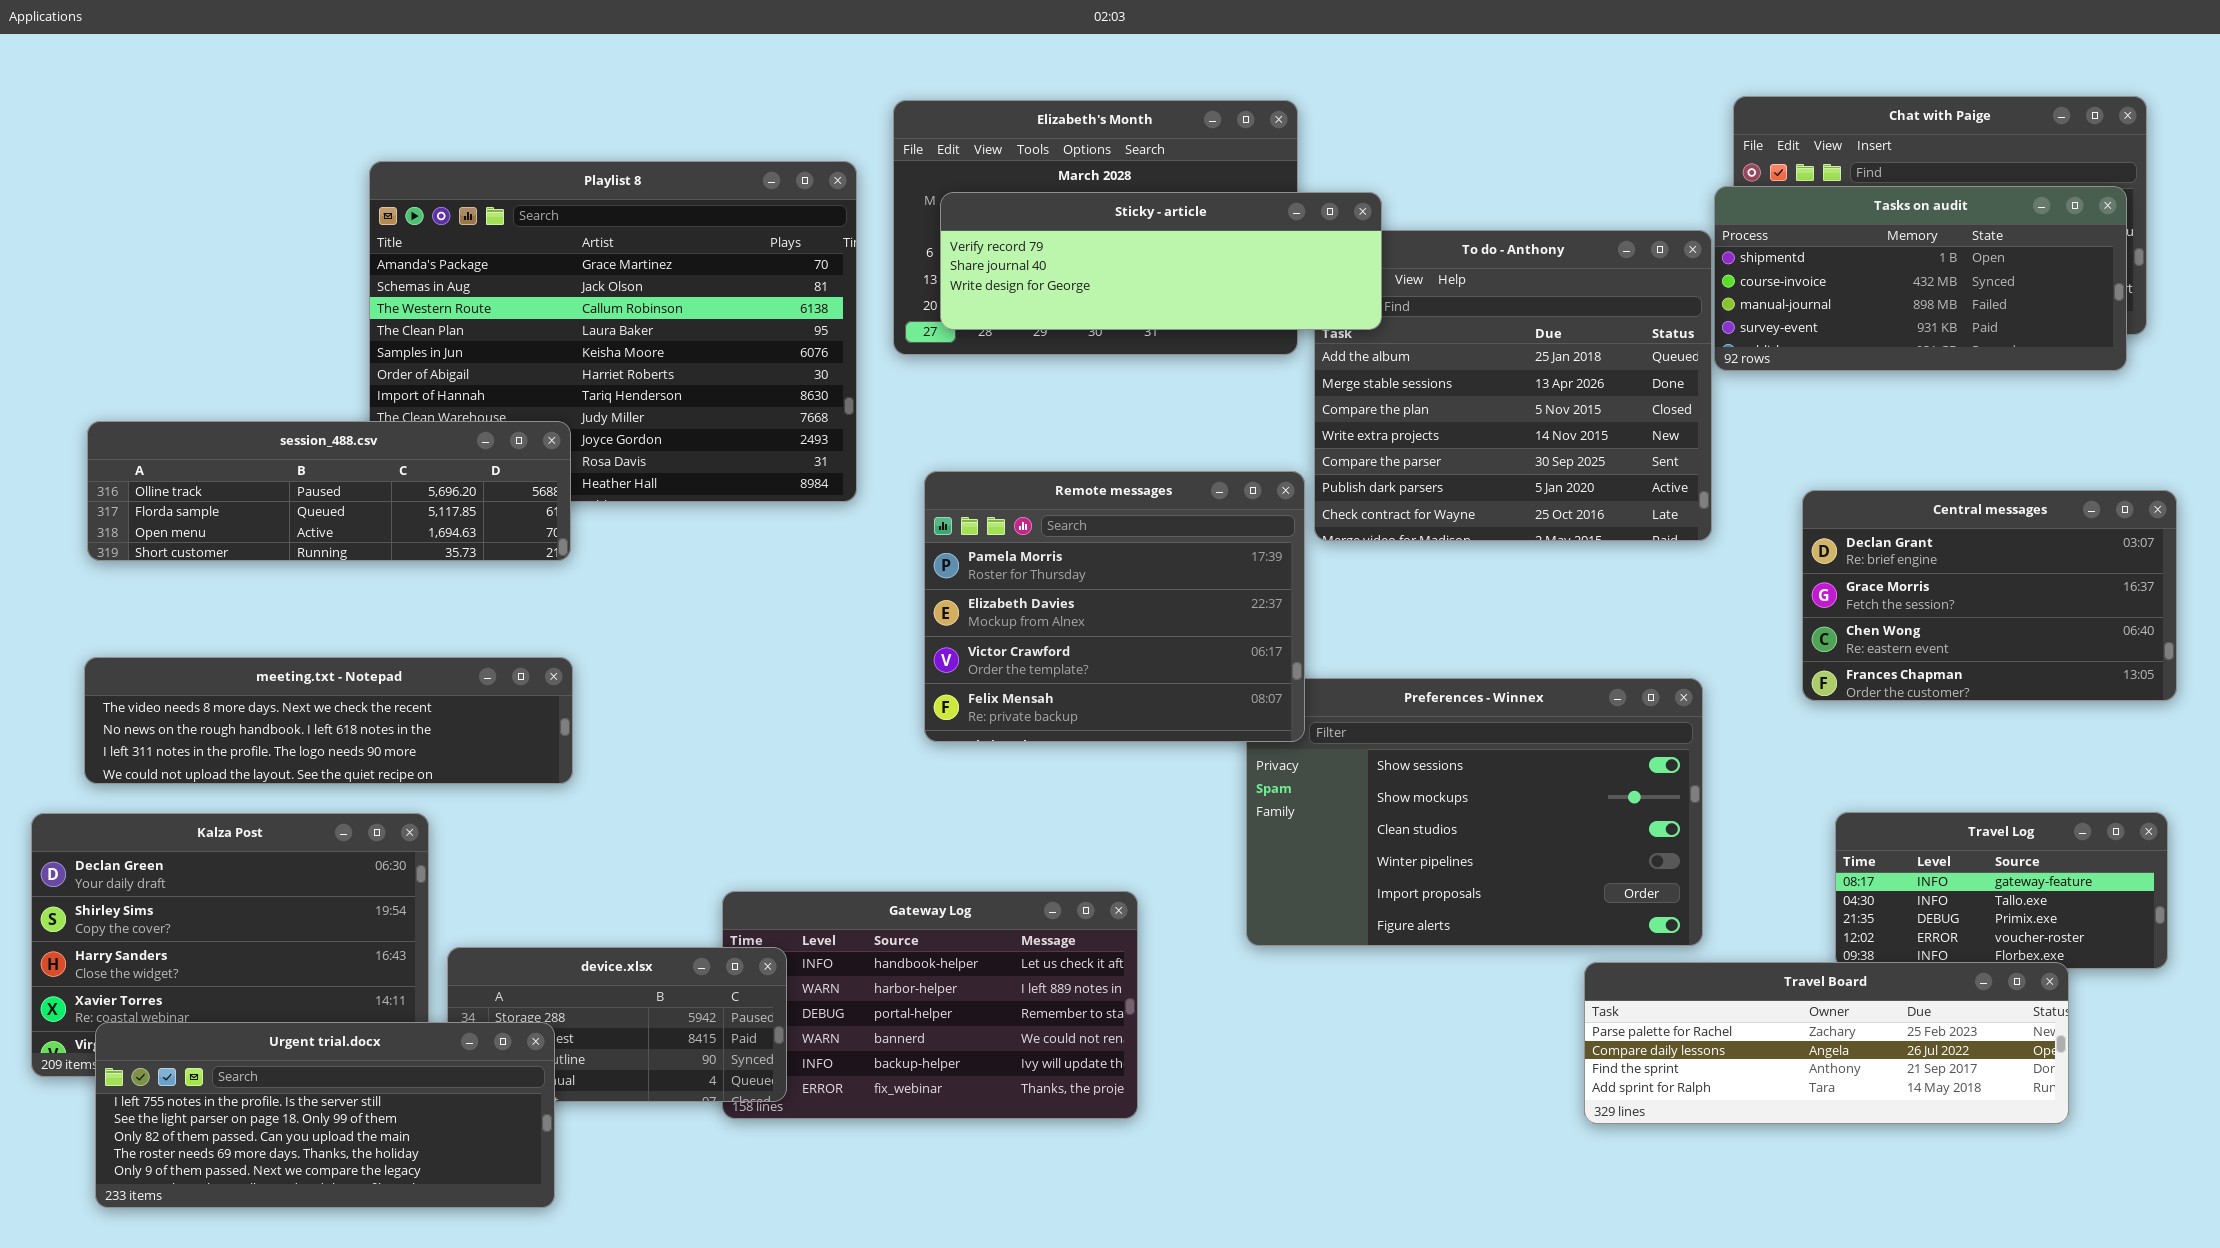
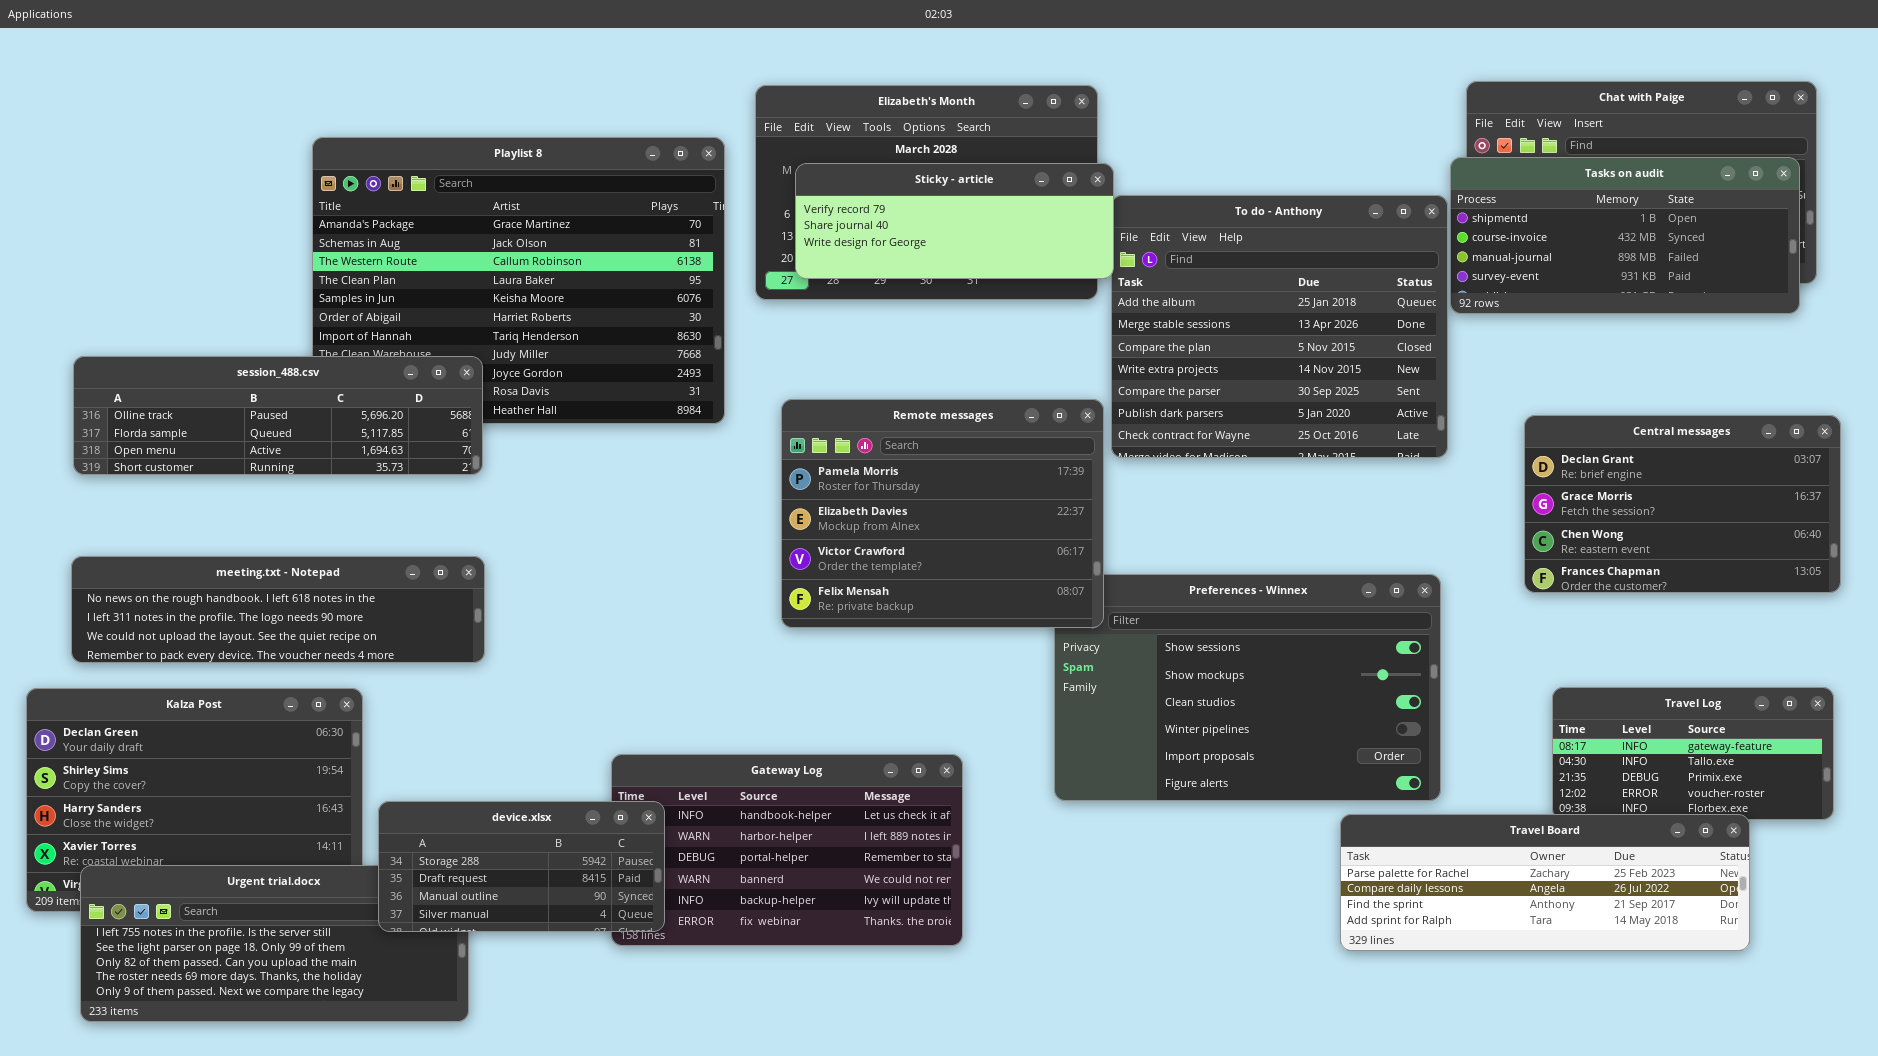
Sticky - article: [940,192,1382,330] -> [795,163,1114,279], resized
meeting.txt - Notepad: [84,657,573,784] -> [71,556,485,663], scrolled down 1 row
device.xlsx: [447,947,787,1102] -> [378,801,665,932], raised

